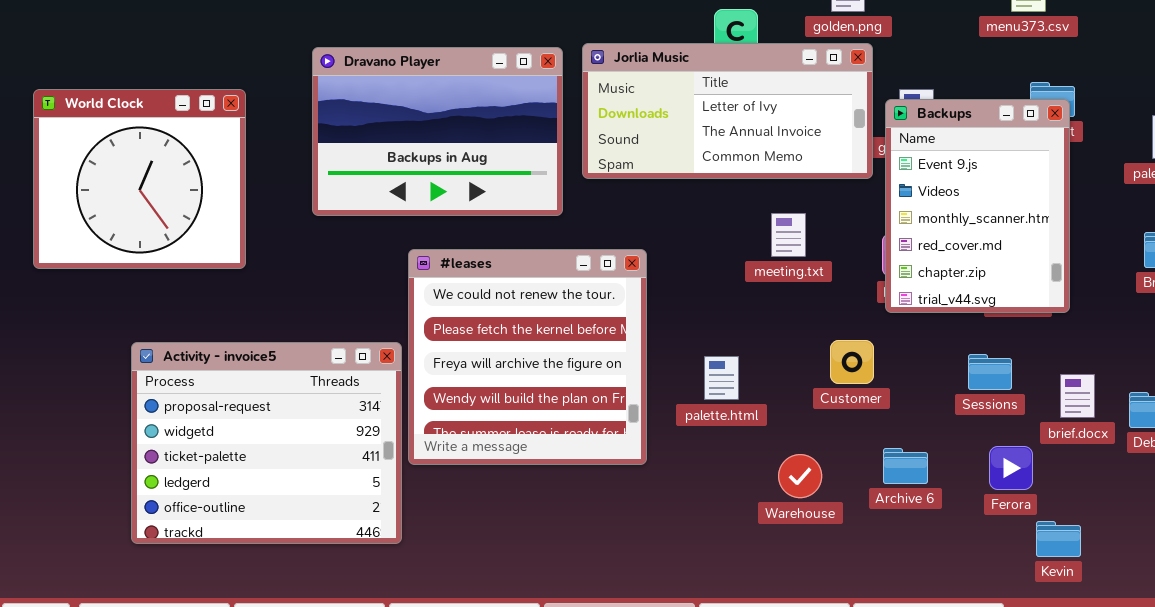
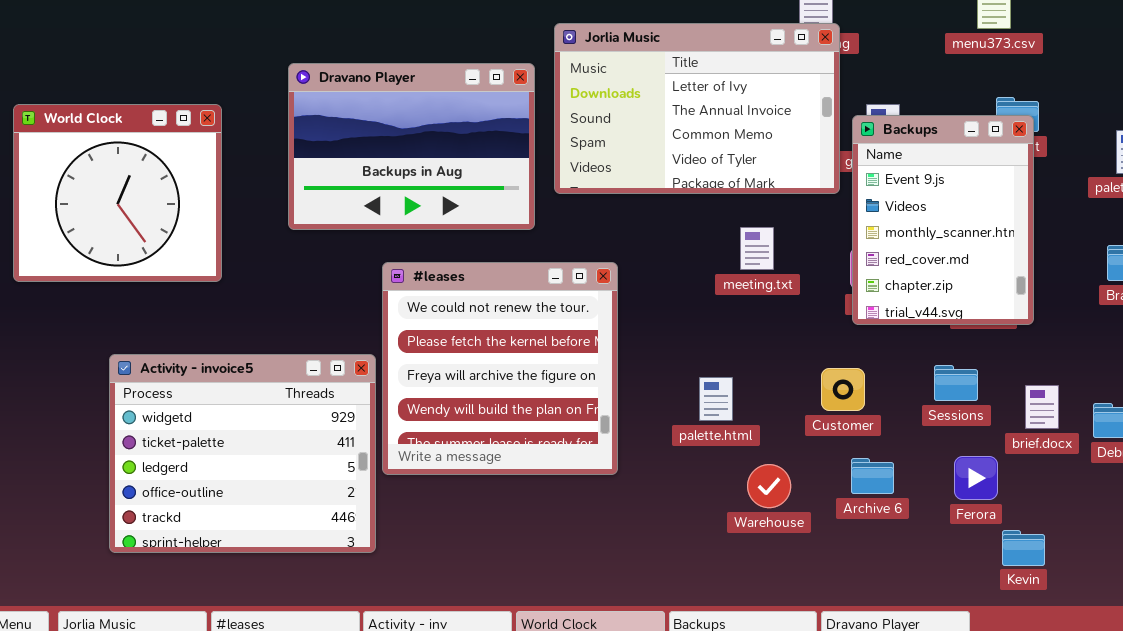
Jorlia Music: [582,43,873,179] -> [554,23,840,194], resized
Customer: [830,340,874,384] -> [821,368,865,411], moved
Activity - invoice5: [131,342,402,544] -> [109,354,376,553], scrolled down 1 row
palette.html: [704,356,739,400] -> [699,377,733,421], moved

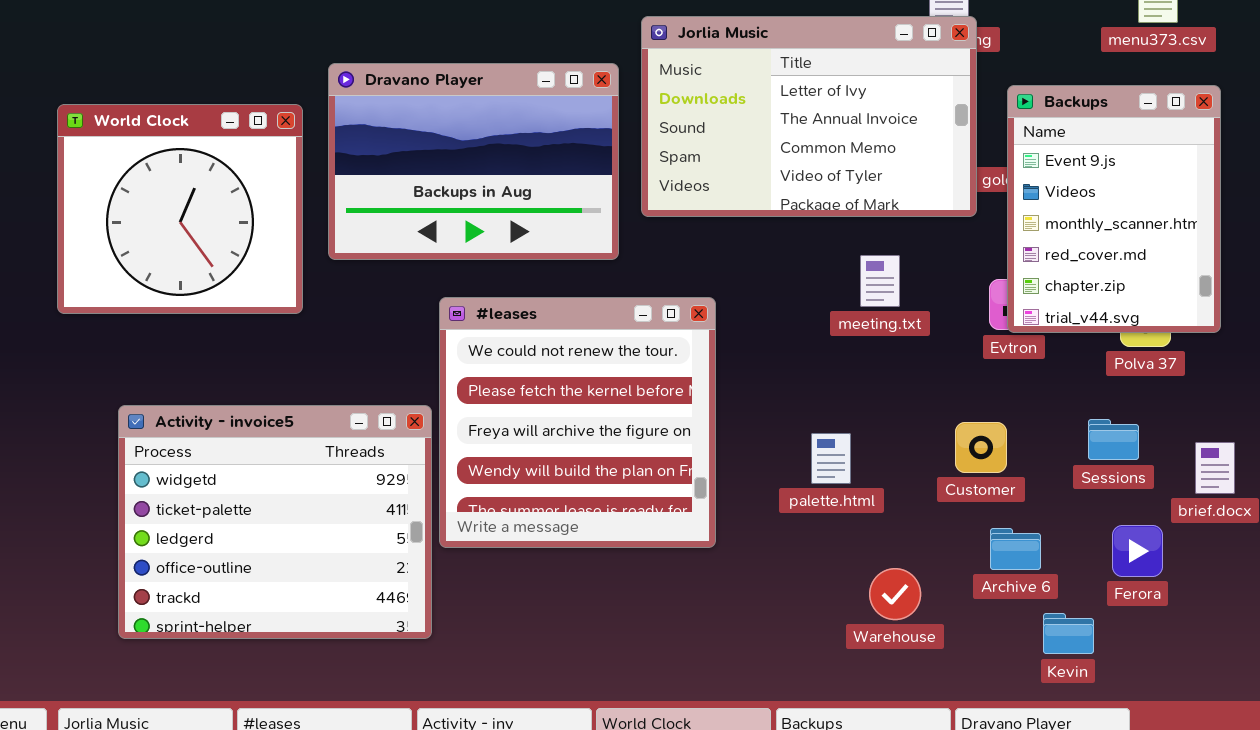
World Clock: [13,104,222,282] -> [57,104,303,314], moved
Backups: [852,115,1034,325] -> [1007,85,1221,333], moved
Warehouse: [747,464,791,508] -> [869,568,921,620], moved
Kevin: [1002,530,1045,566] -> [1043,613,1094,654], moved

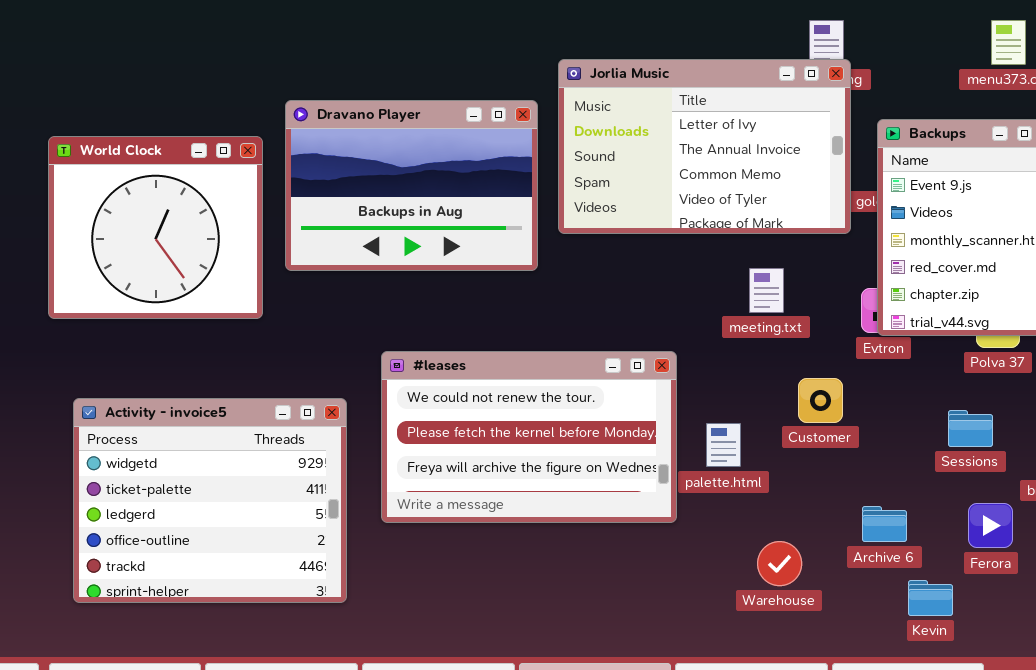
#leases: [439,297,716,548] -> [381,351,677,523], resized
Activity - invoice5: [118,405,432,639] -> [73,398,347,603], moved
Customer: [955,422,1007,473] -> [798,378,843,423], moved

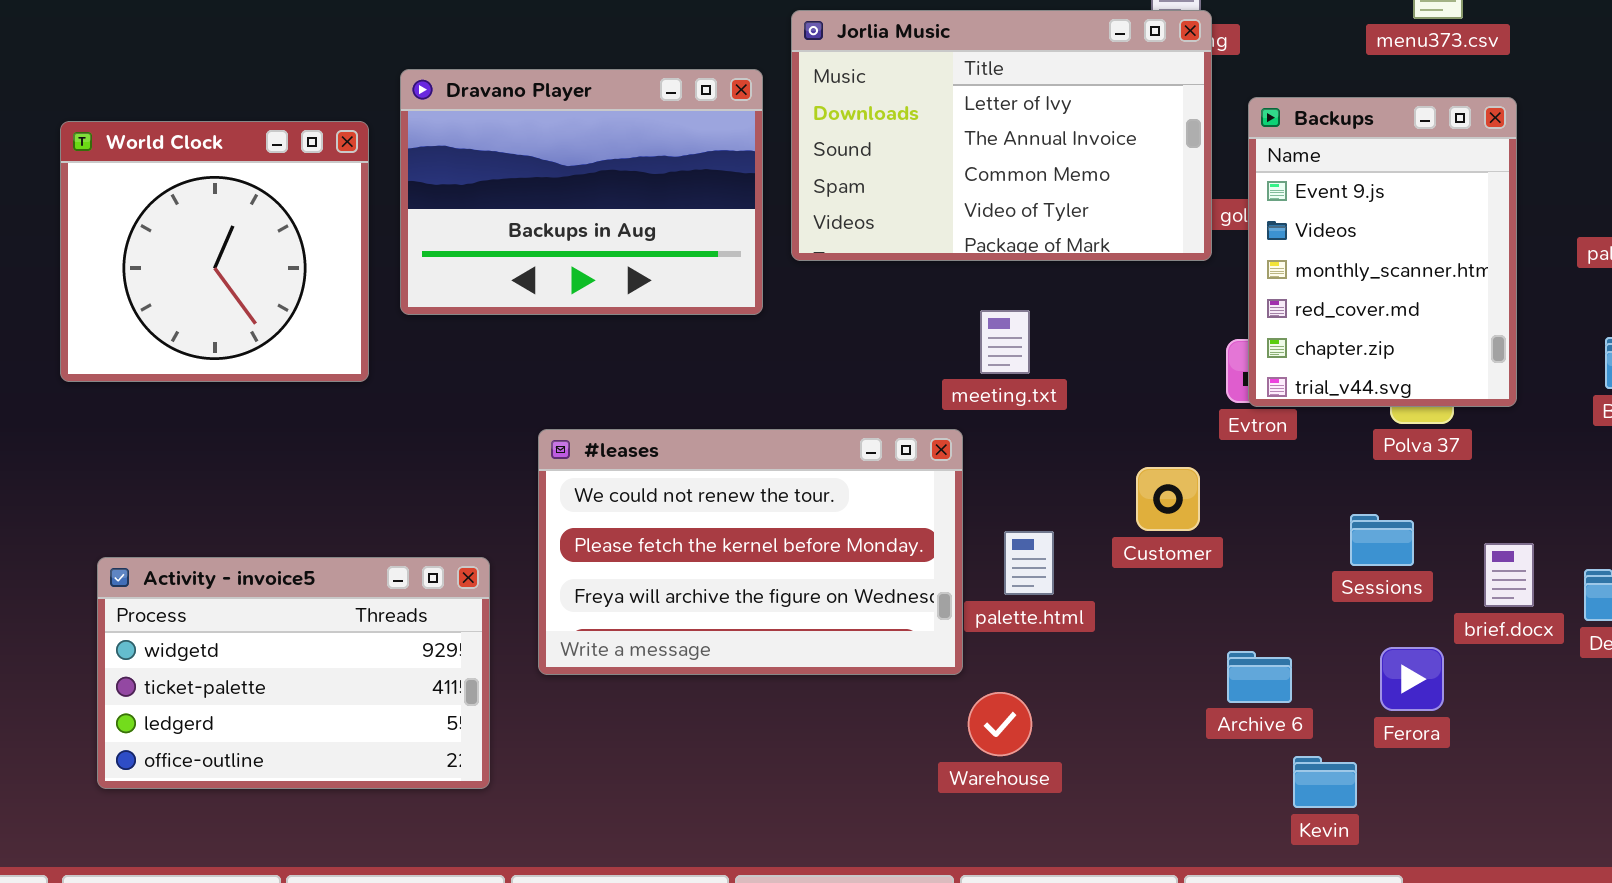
meeting.txt: [749,268,784,313] -> [980,310,1030,374], moved
Activity - invoice5: [73,398,347,603] -> [97,557,490,789], resized
Warehouse: [757,541,802,586] -> [968,692,1032,756], moved

